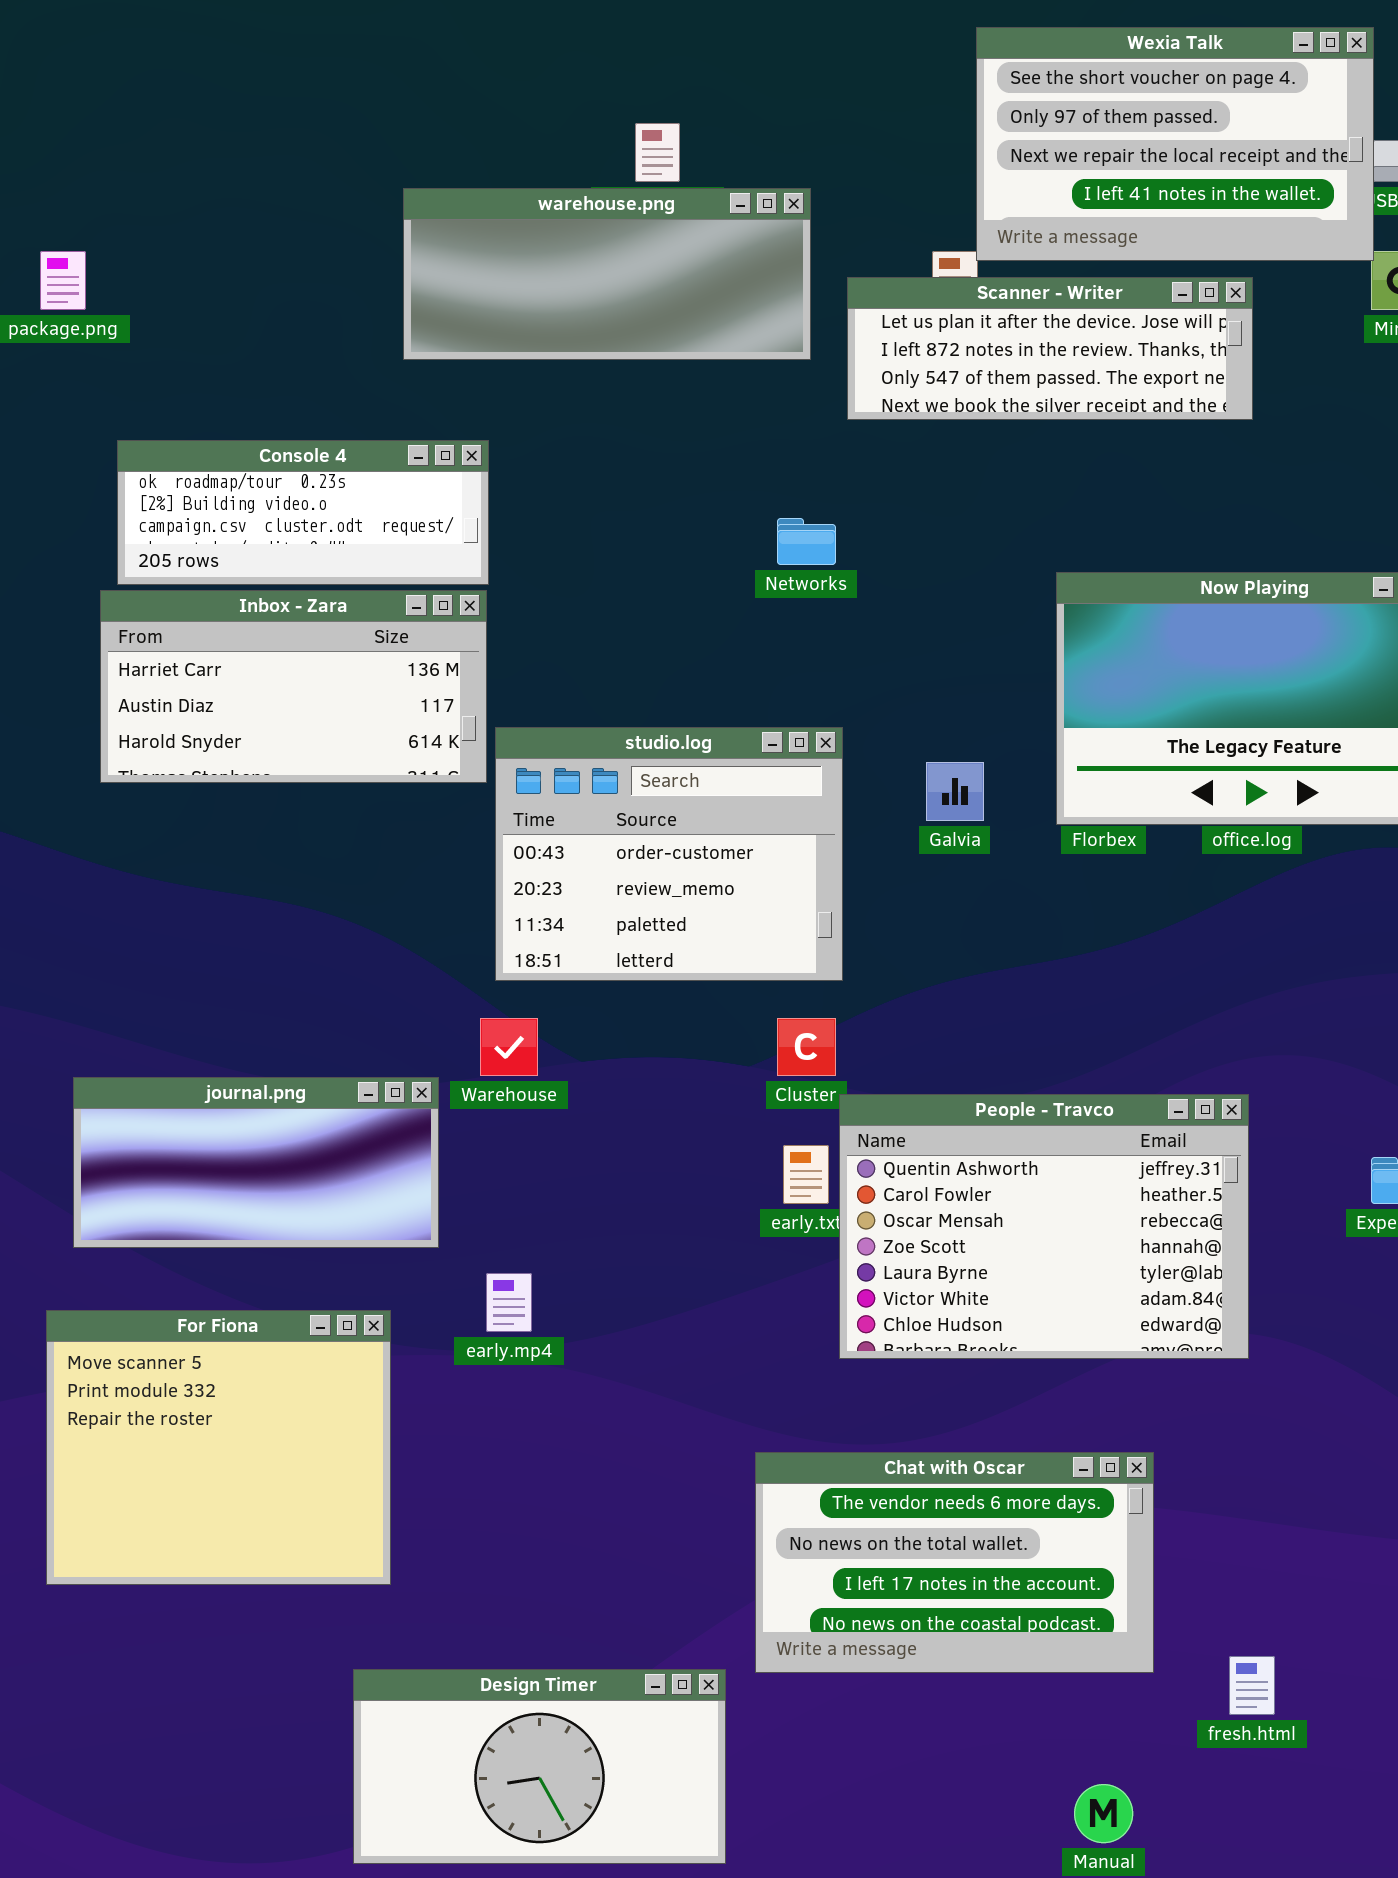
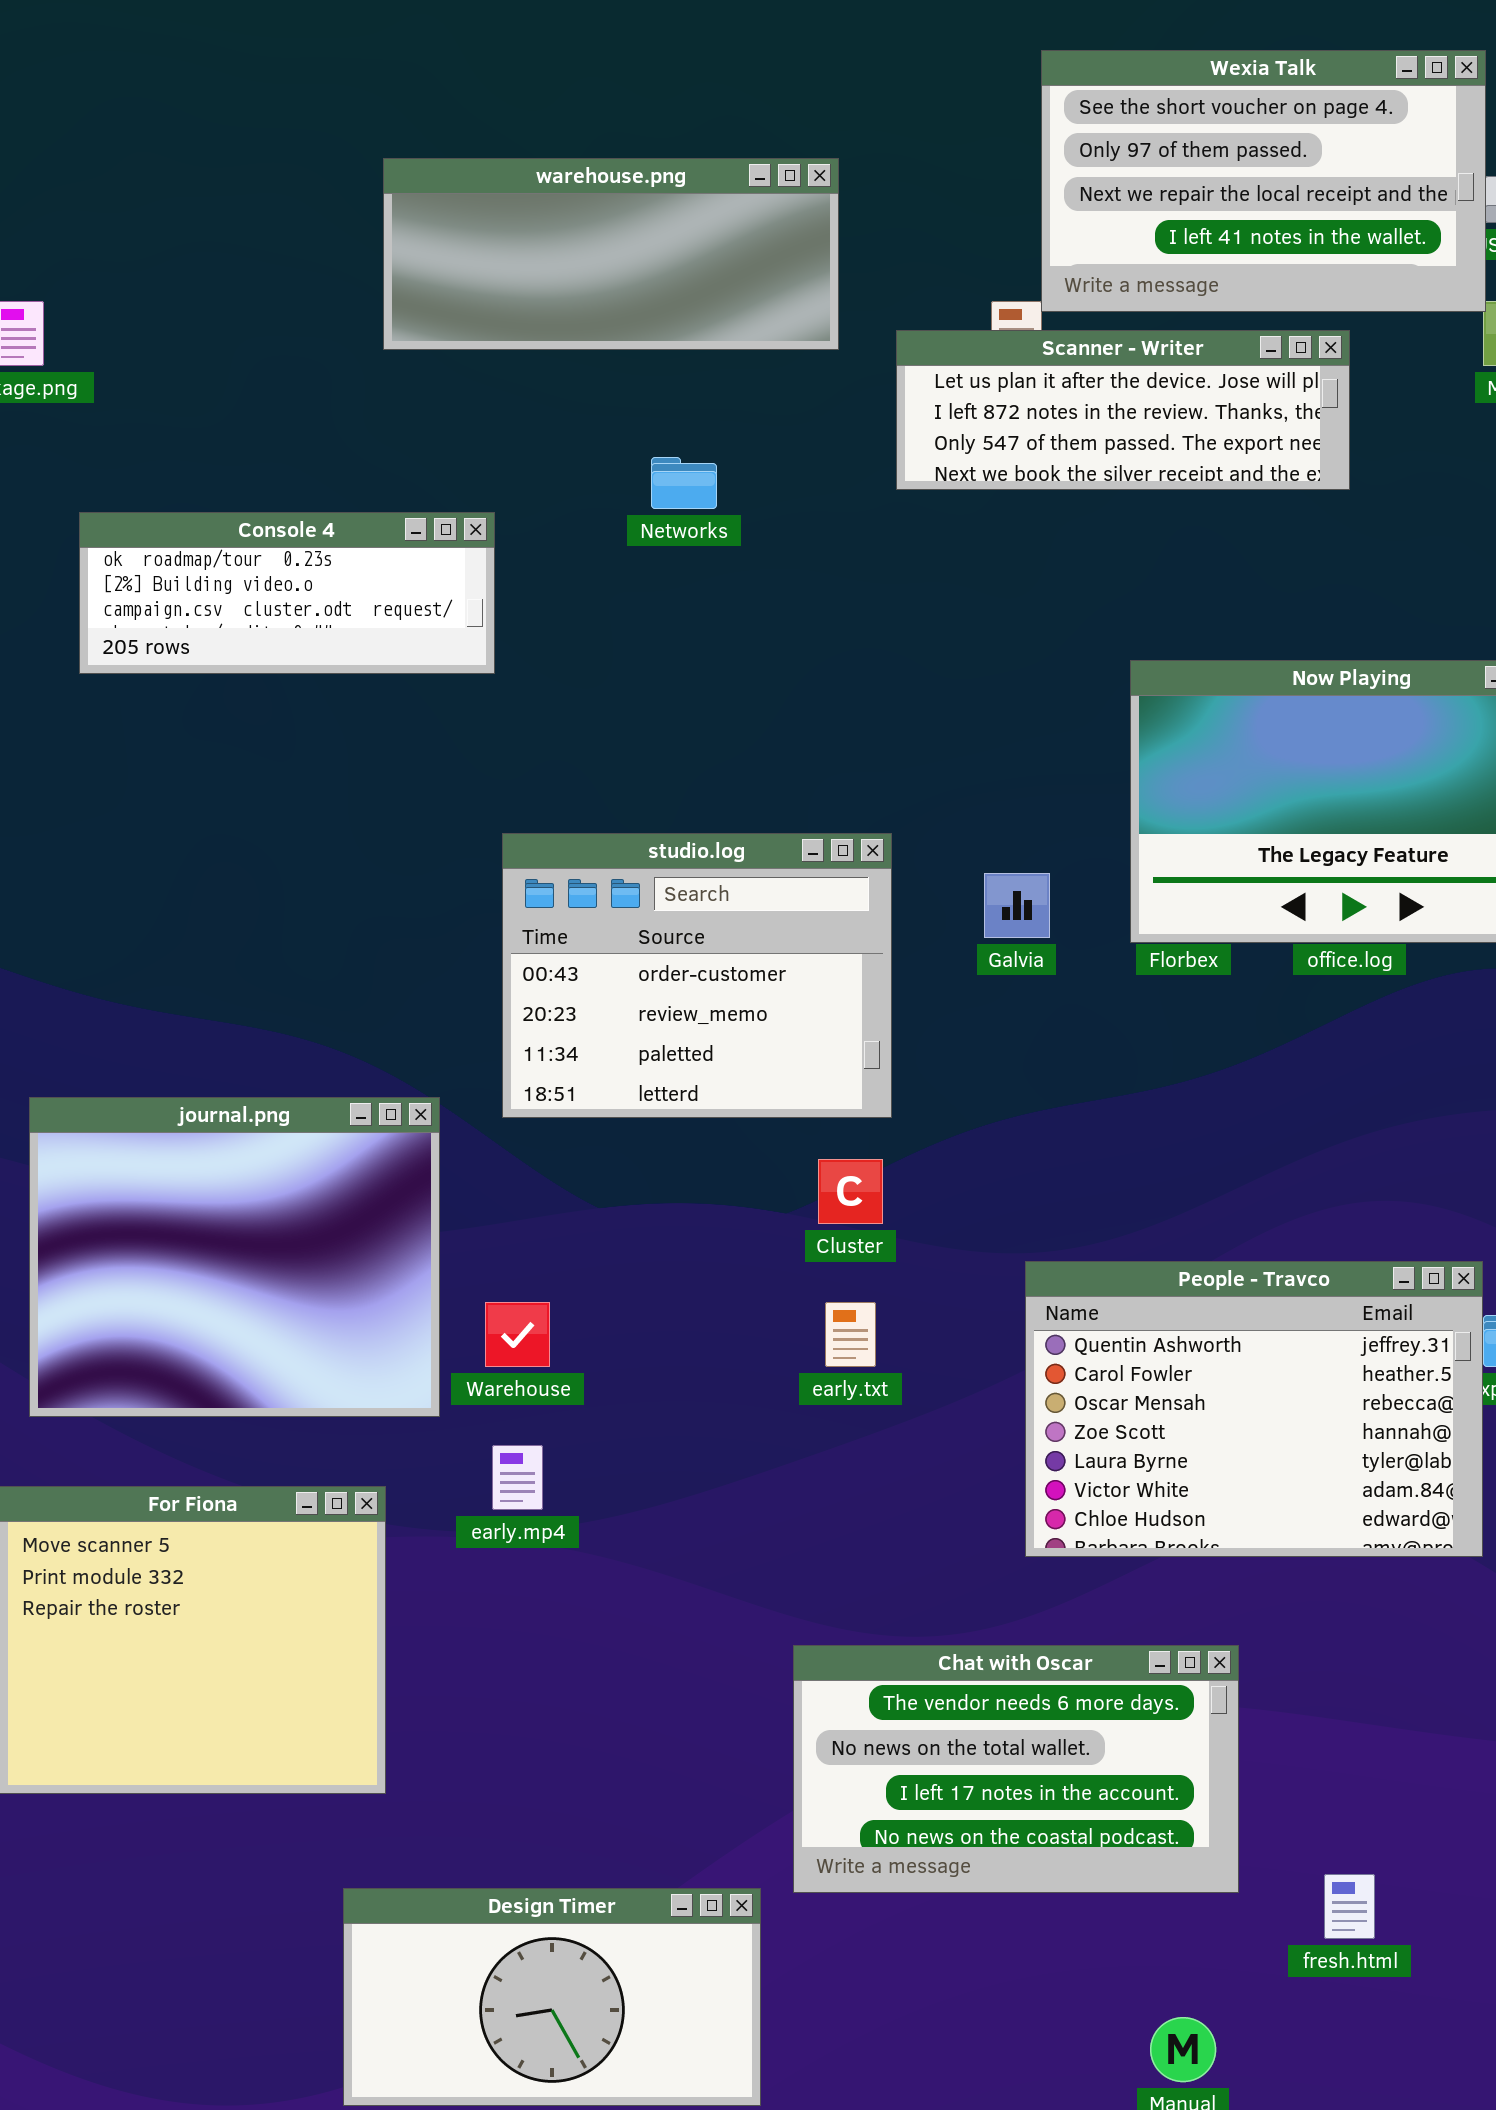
warehouse.png: [403,188,811,360] -> [383,158,839,350], moved
Networks: [777,518,836,565] -> [651,457,717,509], moved
Inbox - Zara: [100,590,487,783] -> none, closed
Warehouse: [480,1018,538,1076] -> [485,1302,550,1367], moved
journal.png: [73,1077,439,1248] -> [29,1097,440,1417], resized
People - Travco: [839,1094,1249,1359] -> [1025,1261,1483,1557], moved

